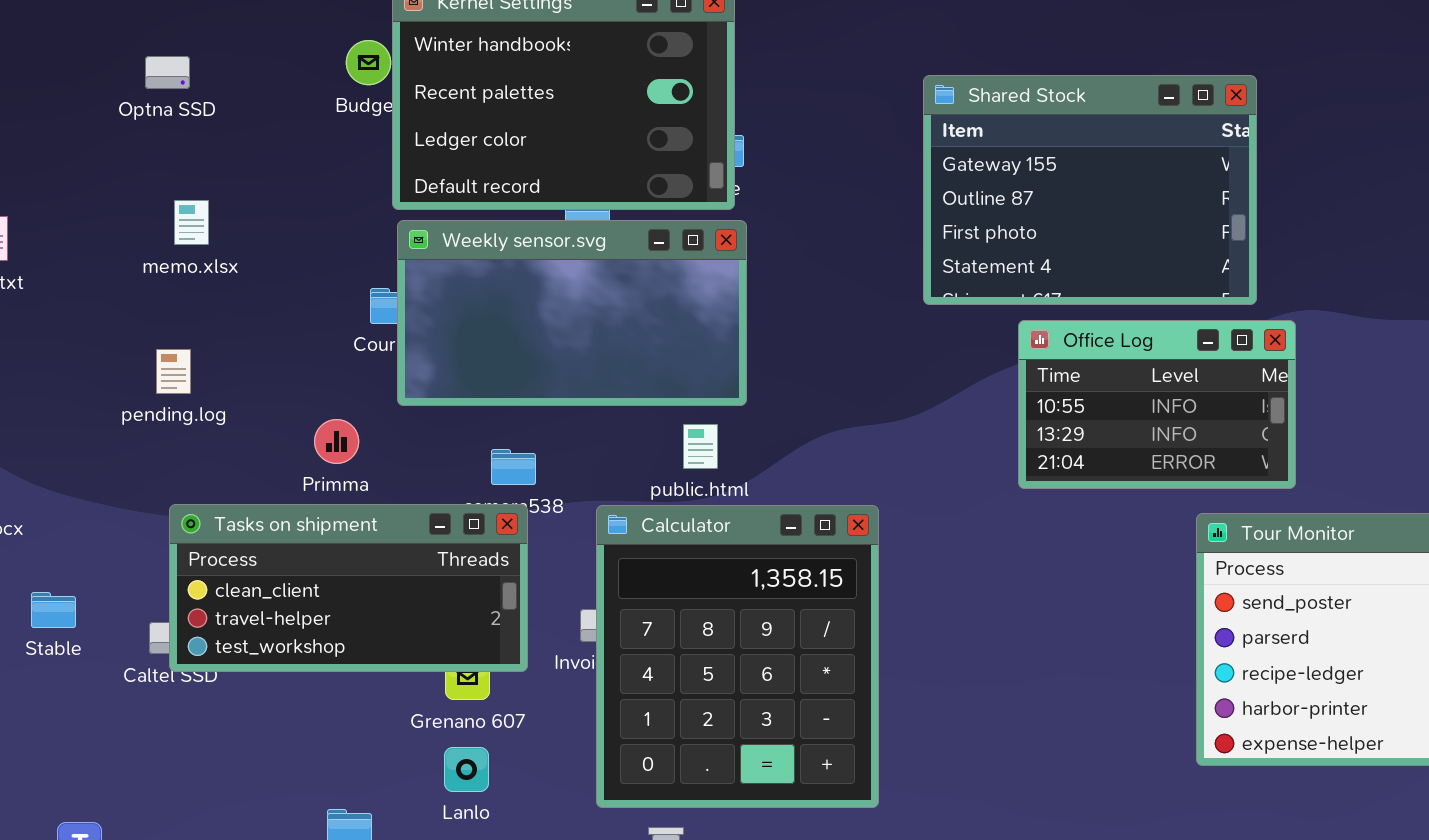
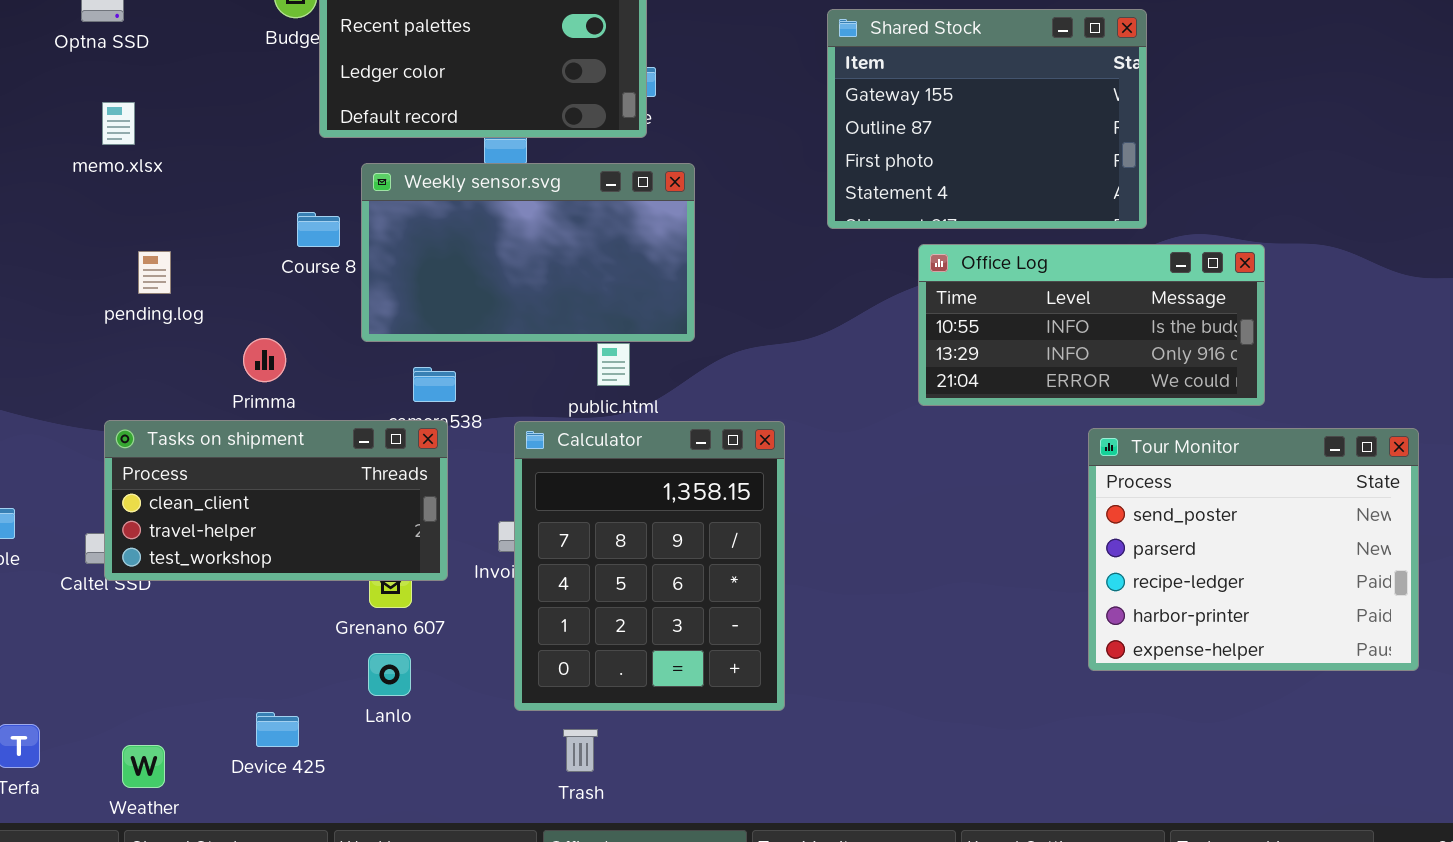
memo.xlsx: [174,200,209,245] -> [102,102,135,145], moved
Weekly sensor.svg: [397,220,747,406] -> [361,163,695,342], moved
Office Log: [1018,320,1296,489] -> [918,244,1265,406], resized
pending.log: [156,349,191,394] -> [138,251,171,294], moved

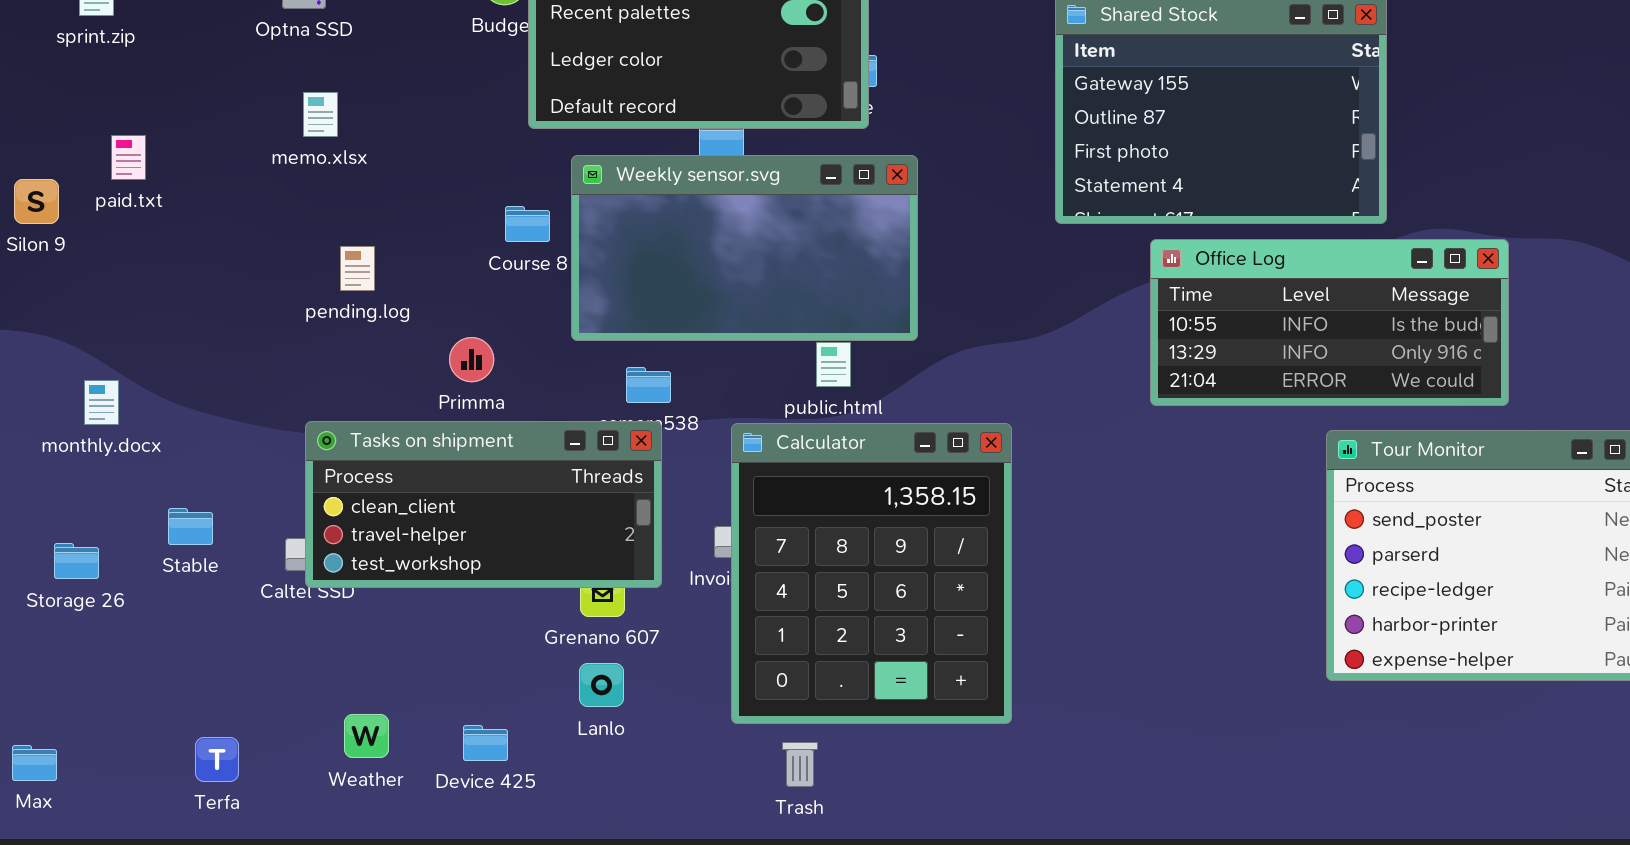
Weather: [122,745,165,788] -> [344,714,389,758], moved

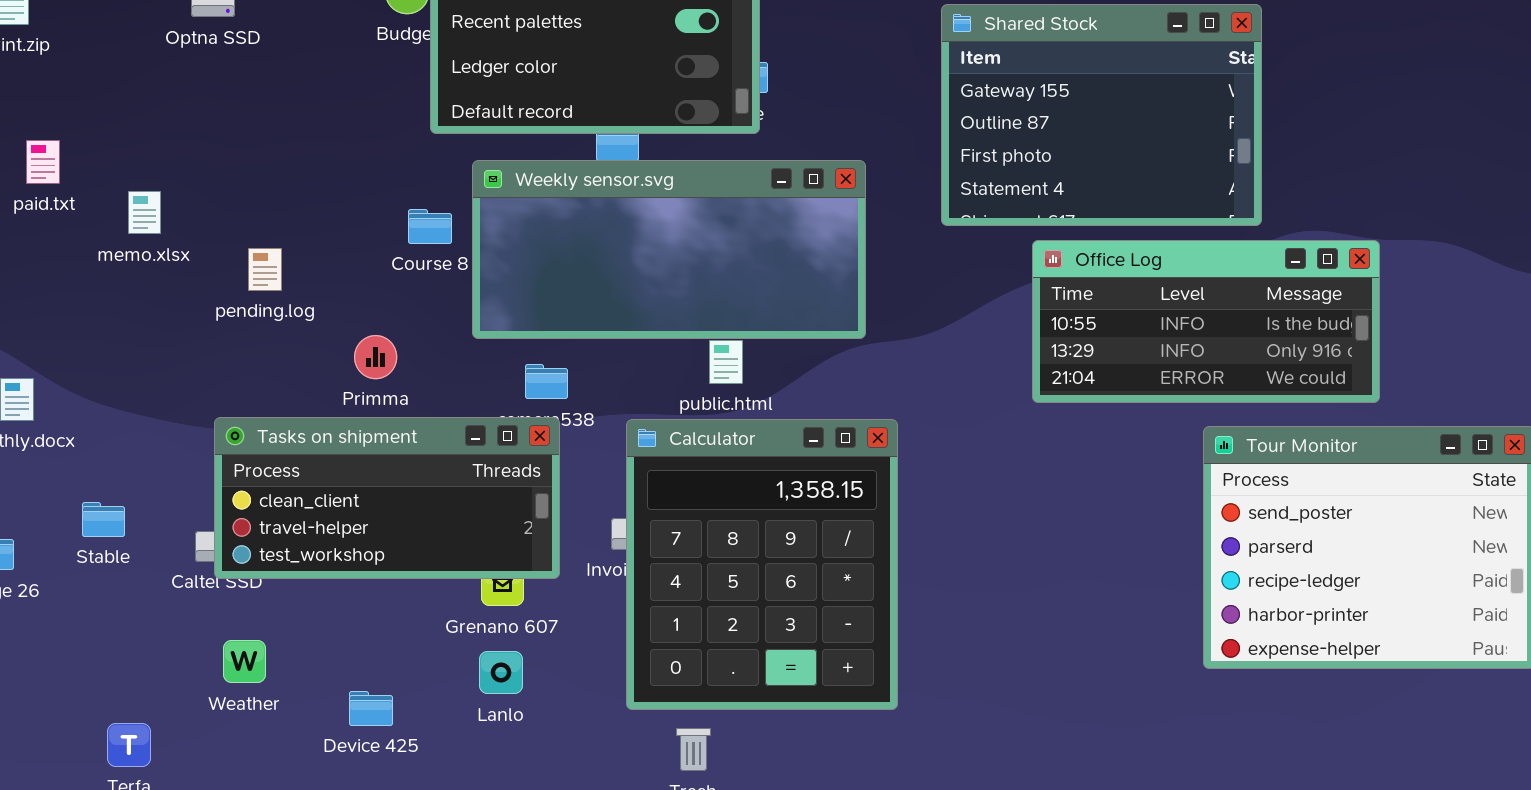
memo.xlsx: [303,92,338,137] -> [128,191,161,234], moved
Weekly sensor.svg: [571,155,918,341] -> [472,160,866,339], resized
Weather: [344,714,389,758] -> [223,640,266,683], moved
Device 425: [463,725,508,761] -> [349,691,393,726], moved

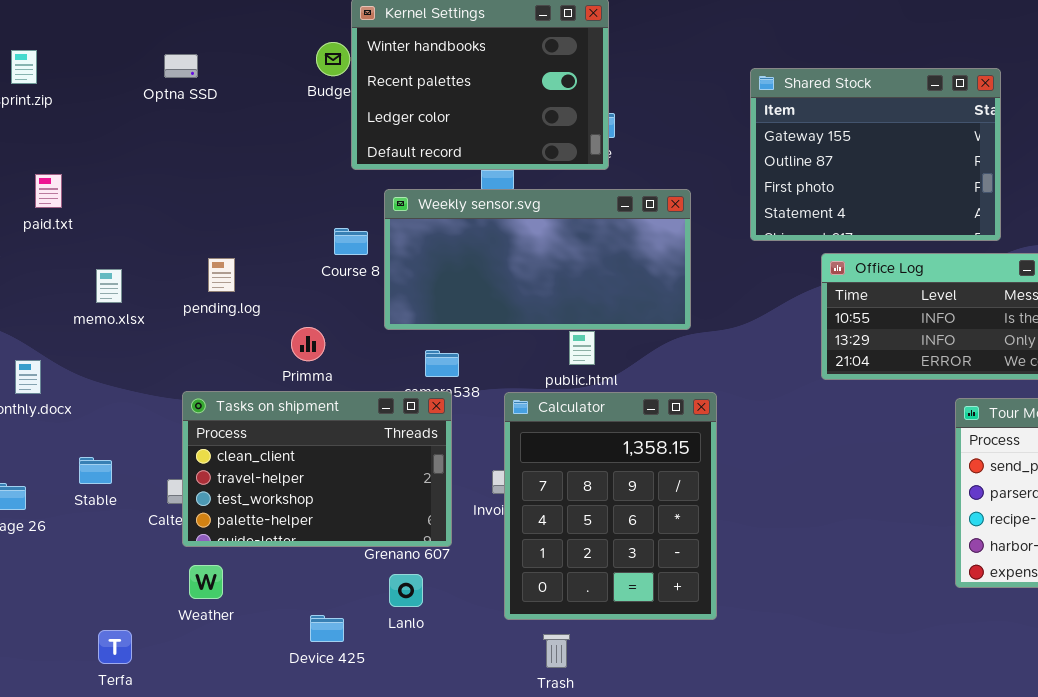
memo.xlsx: [128,191,161,234] -> [96,269,122,303], moved
Tasks on shipment: [214,417,560,579] -> [182,391,452,547], resized
Device 425: [349,691,393,726] -> [310,615,344,642], moved

